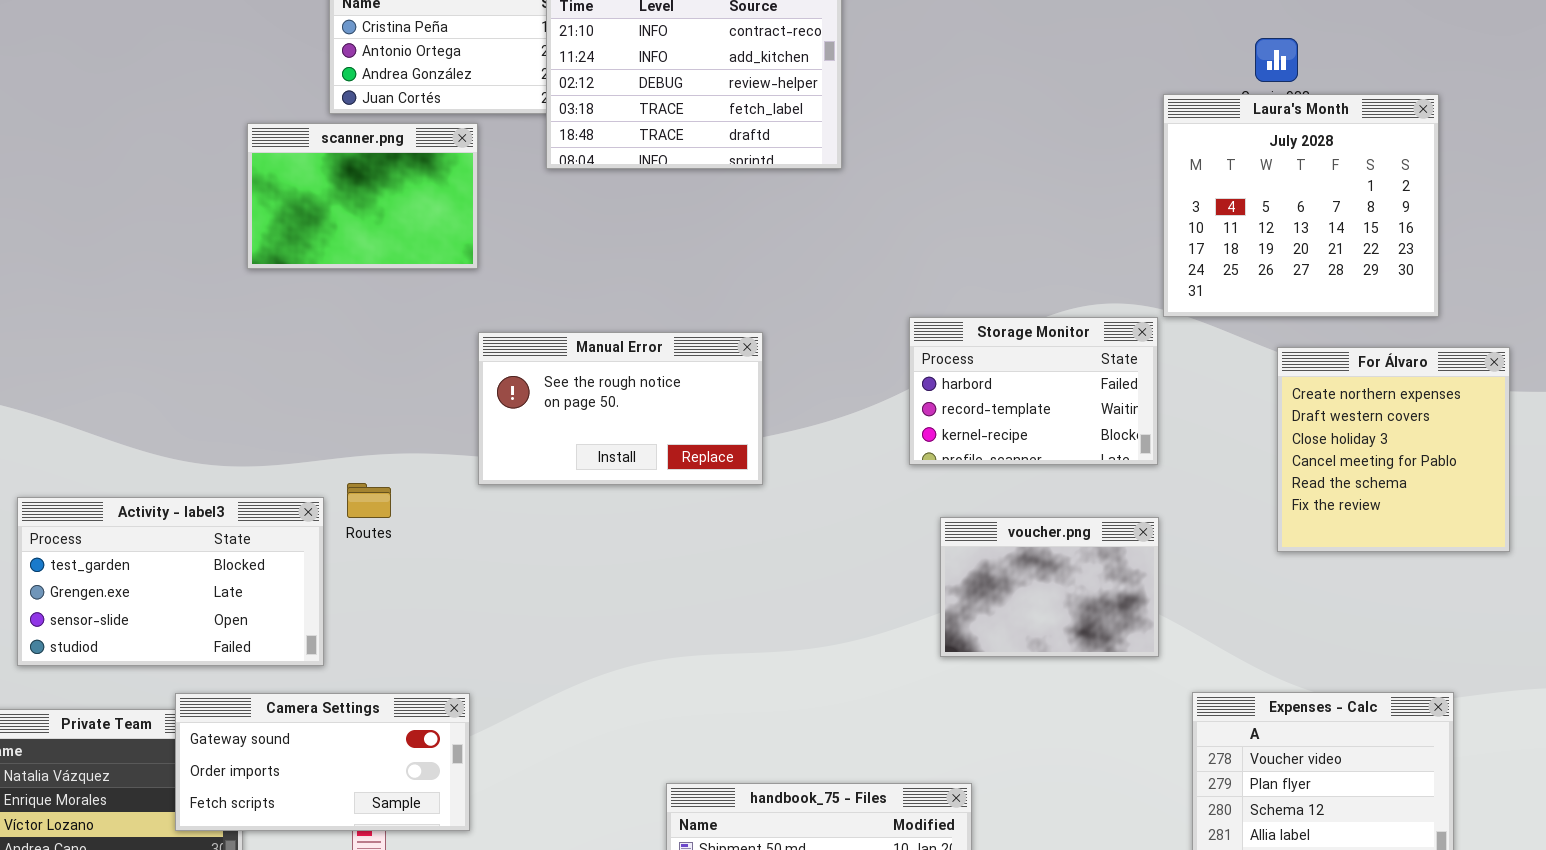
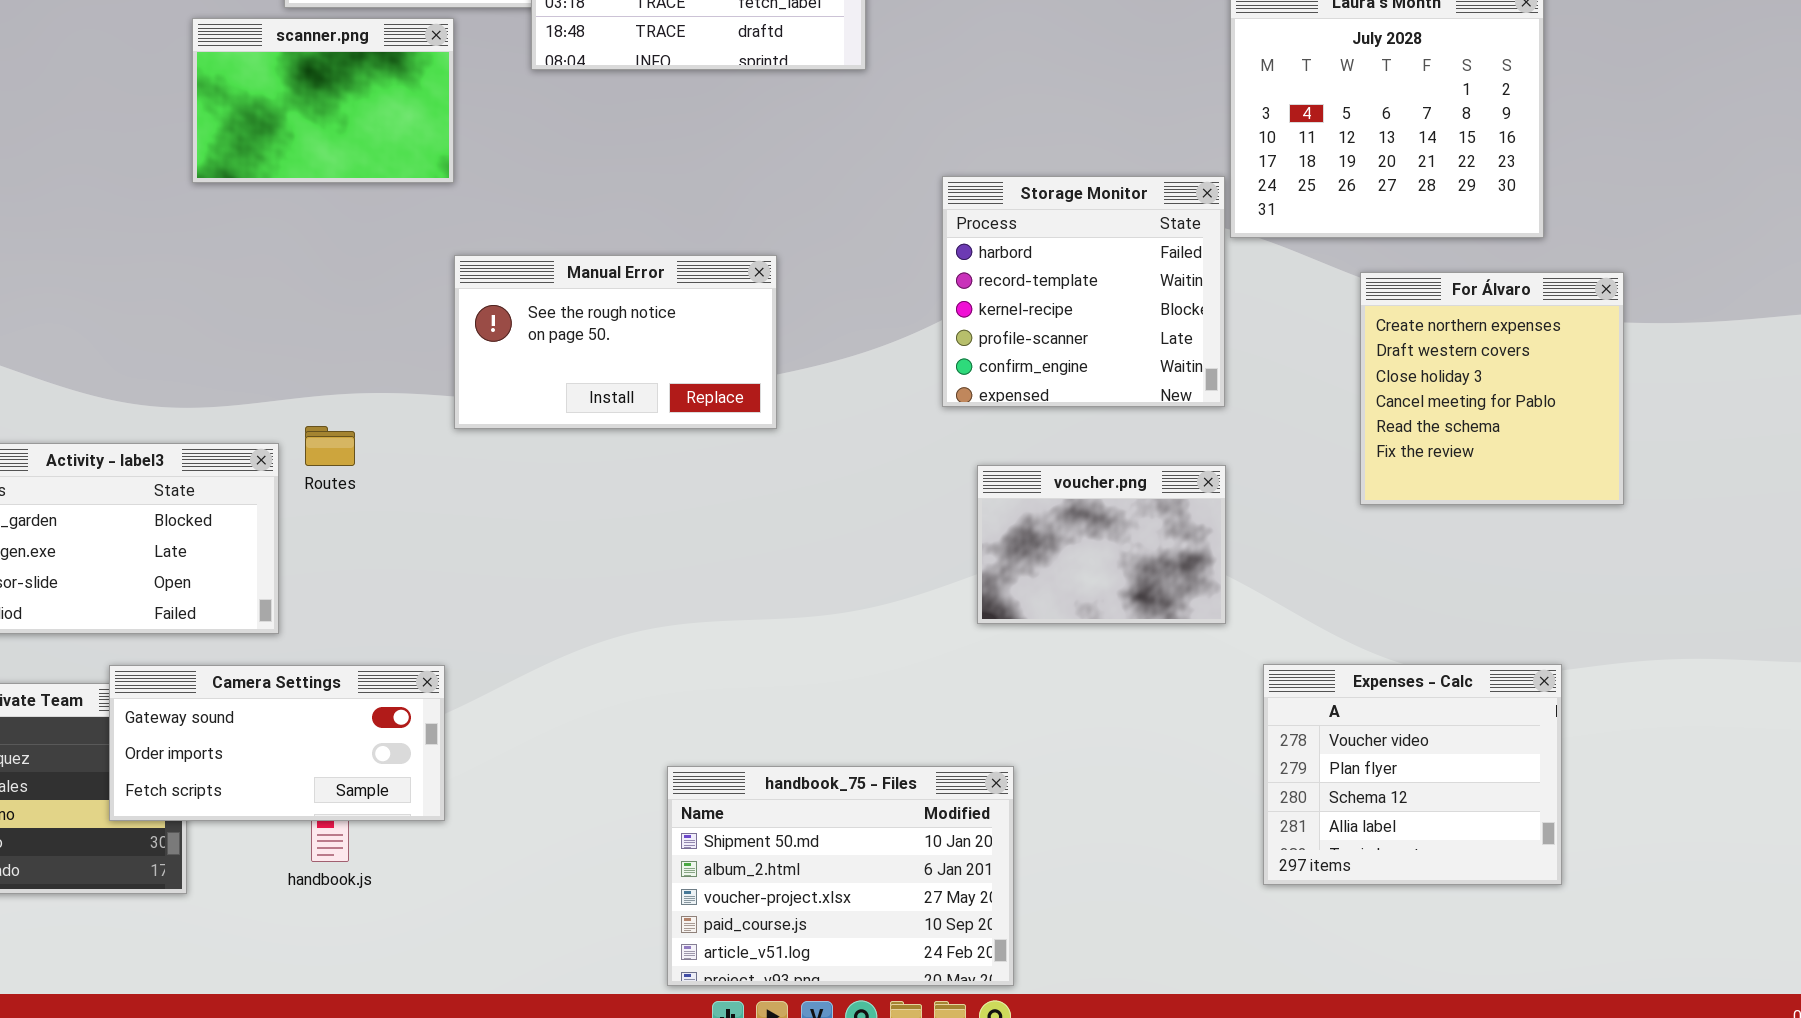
Storage Monitor: [909,317,1158,465] -> [942,176,1225,407], resized

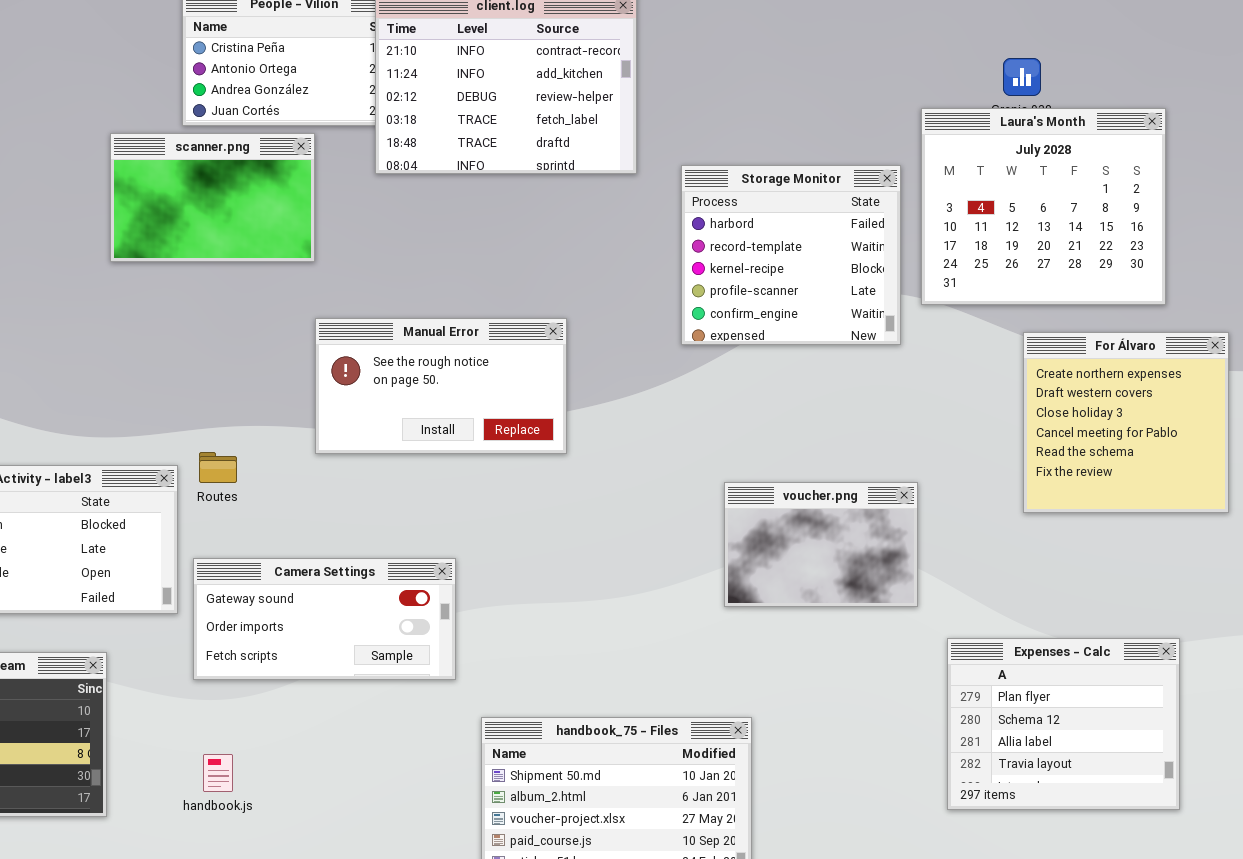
Storage Monitor: [942,176,1225,407] -> [681,165,901,345], moved
Expenses - Calc: [1263,664,1562,885] -> [947,638,1180,810], scrolled down 1 row
Camera Settings: [109,665,445,821] -> [193,558,456,680], moved

